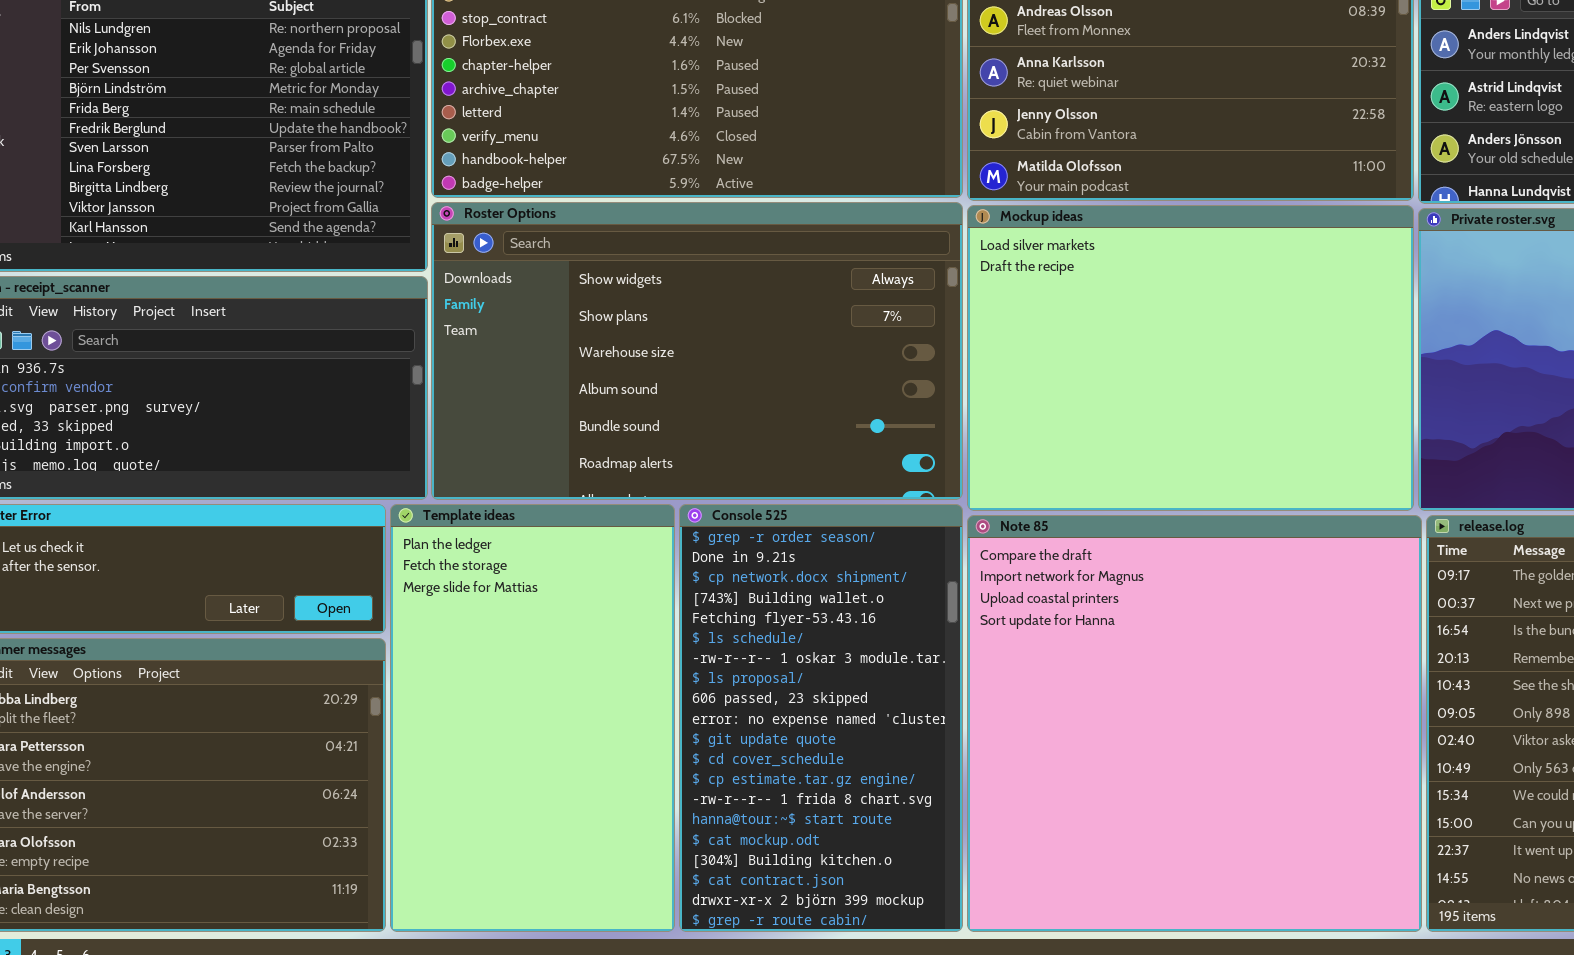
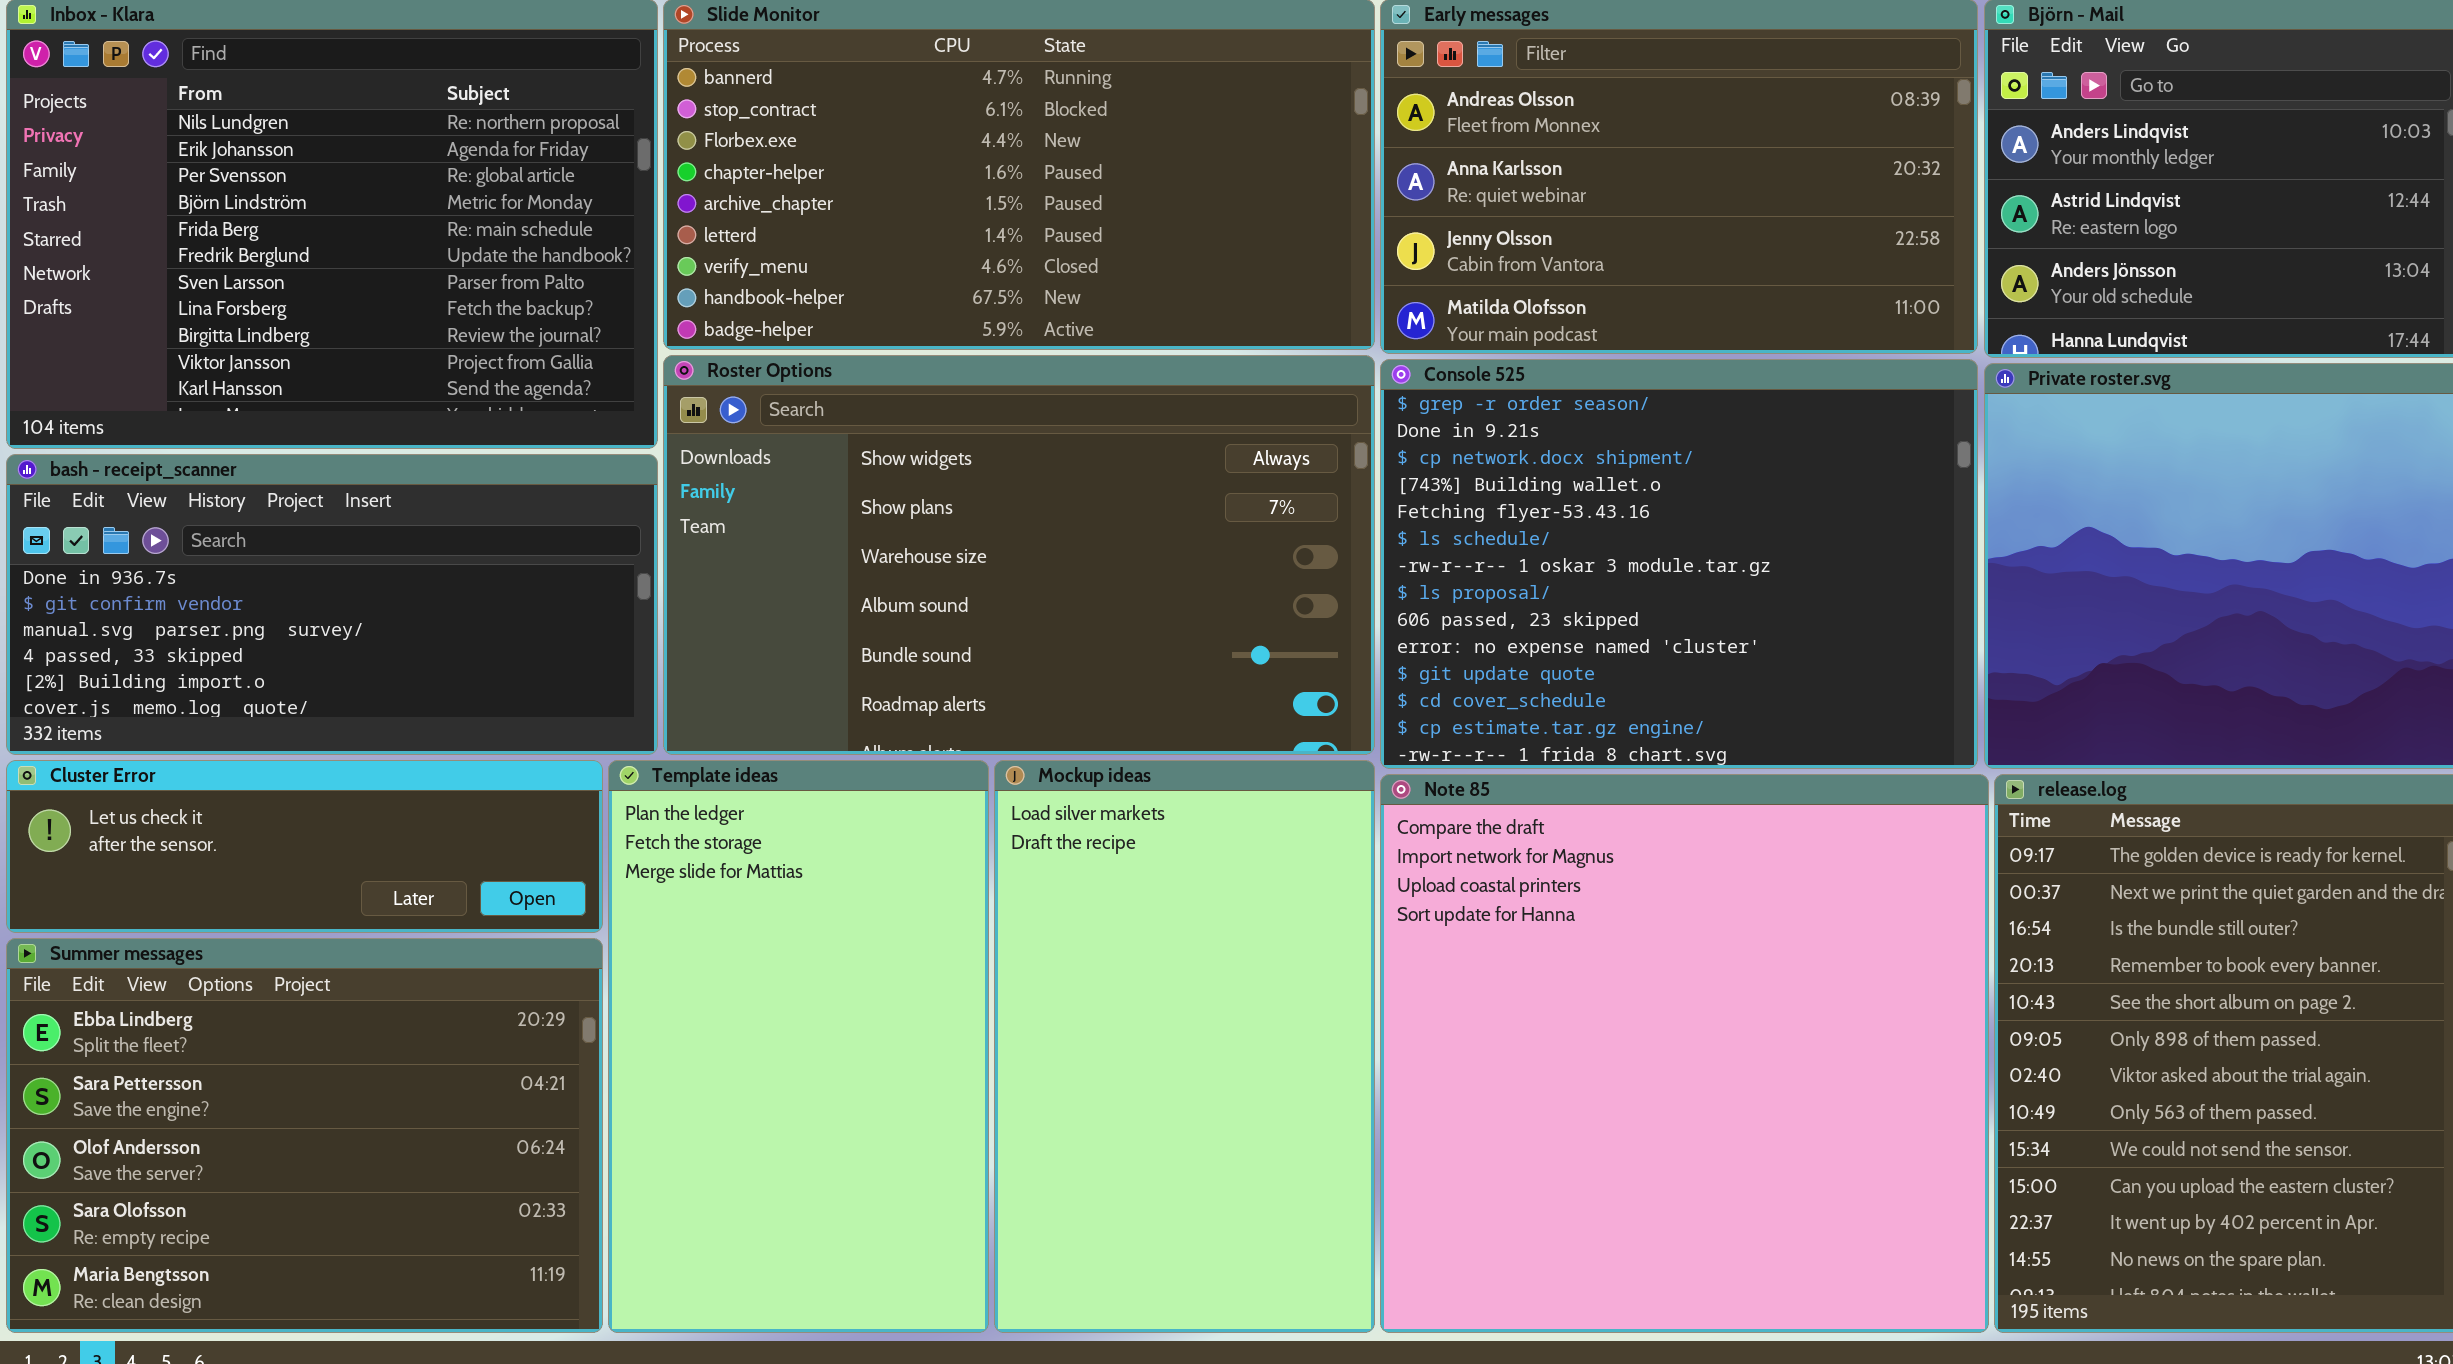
Mockup ideas: [967,205,1414,511] -> [994,760,1375,1333], moved, resized
Console 525: [679,504,963,932] -> [1380,359,1978,769], moved, resized

